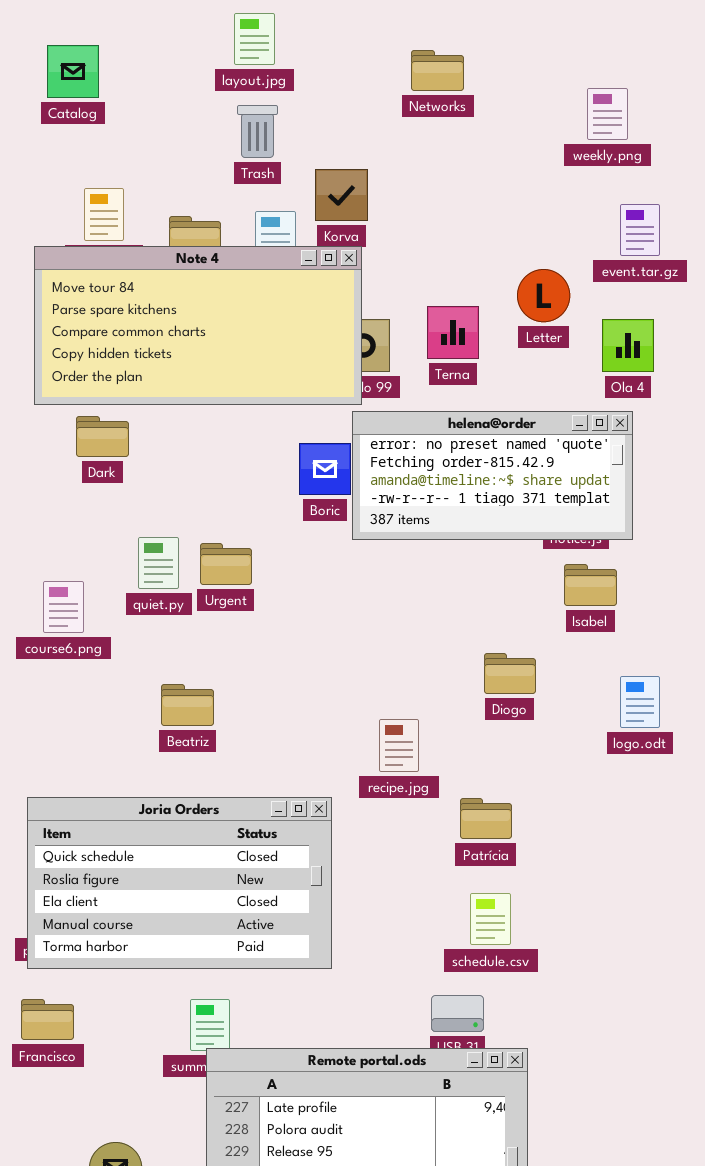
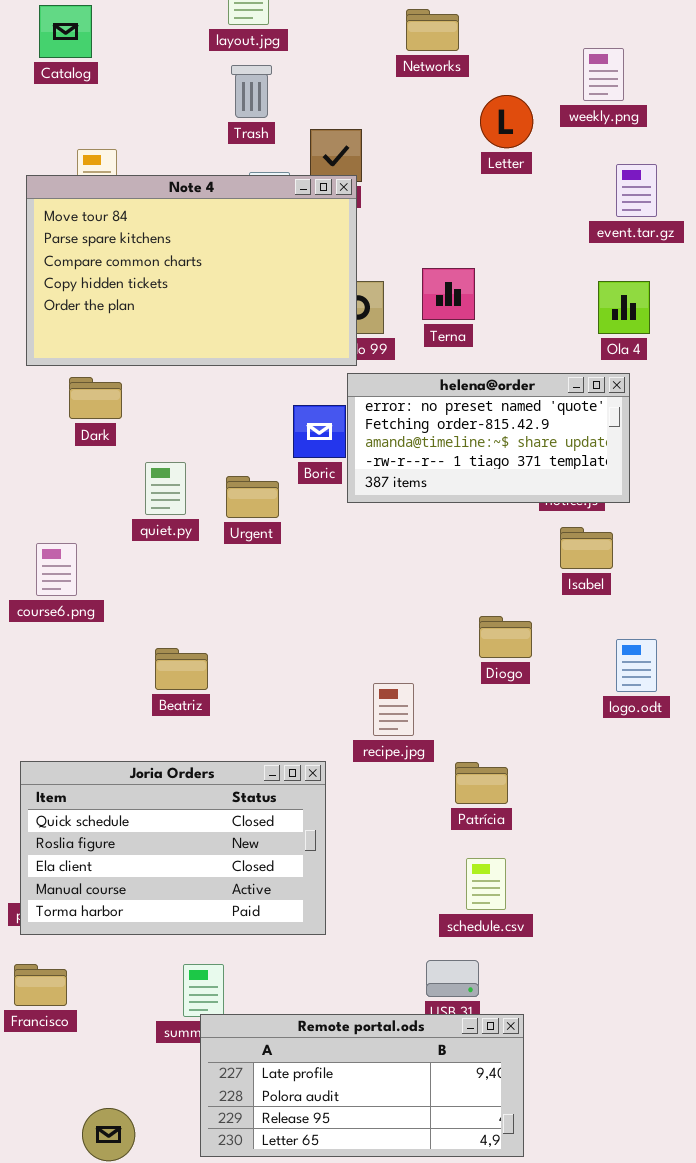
Note 4: [34,246,362,405] -> [26,175,357,366], resized
Letter: [517,269,570,322] -> [480,95,533,148], moved
quiet.py: [138,537,179,589] -> [145,462,186,515], moved
Urgent: [200,543,252,585] -> [226,476,279,518], moved

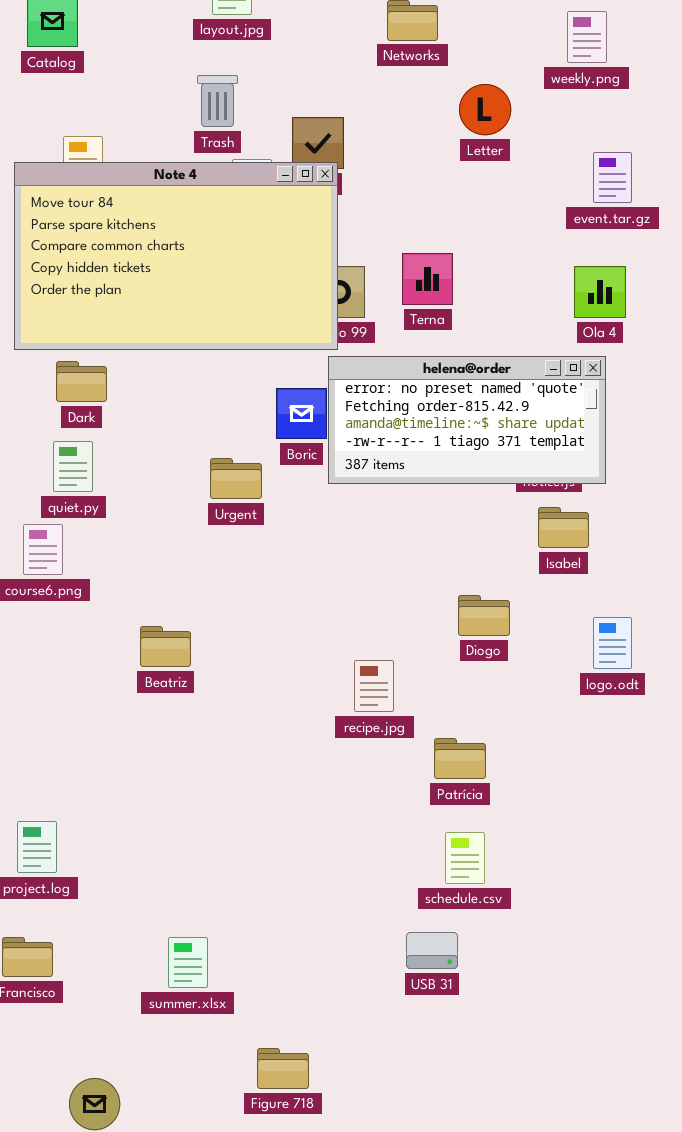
weekly.png: [583,48,624,101] -> [567,11,607,63], moved
Trash: [231,65,272,118] -> [197,75,238,127], moved
quiet.py: [145,462,186,515] -> [53,441,93,492], moved
Joria Orders: [20,761,326,935] -> none, closed
Remote portal.ods: [200,1014,524,1157] -> none, closed

